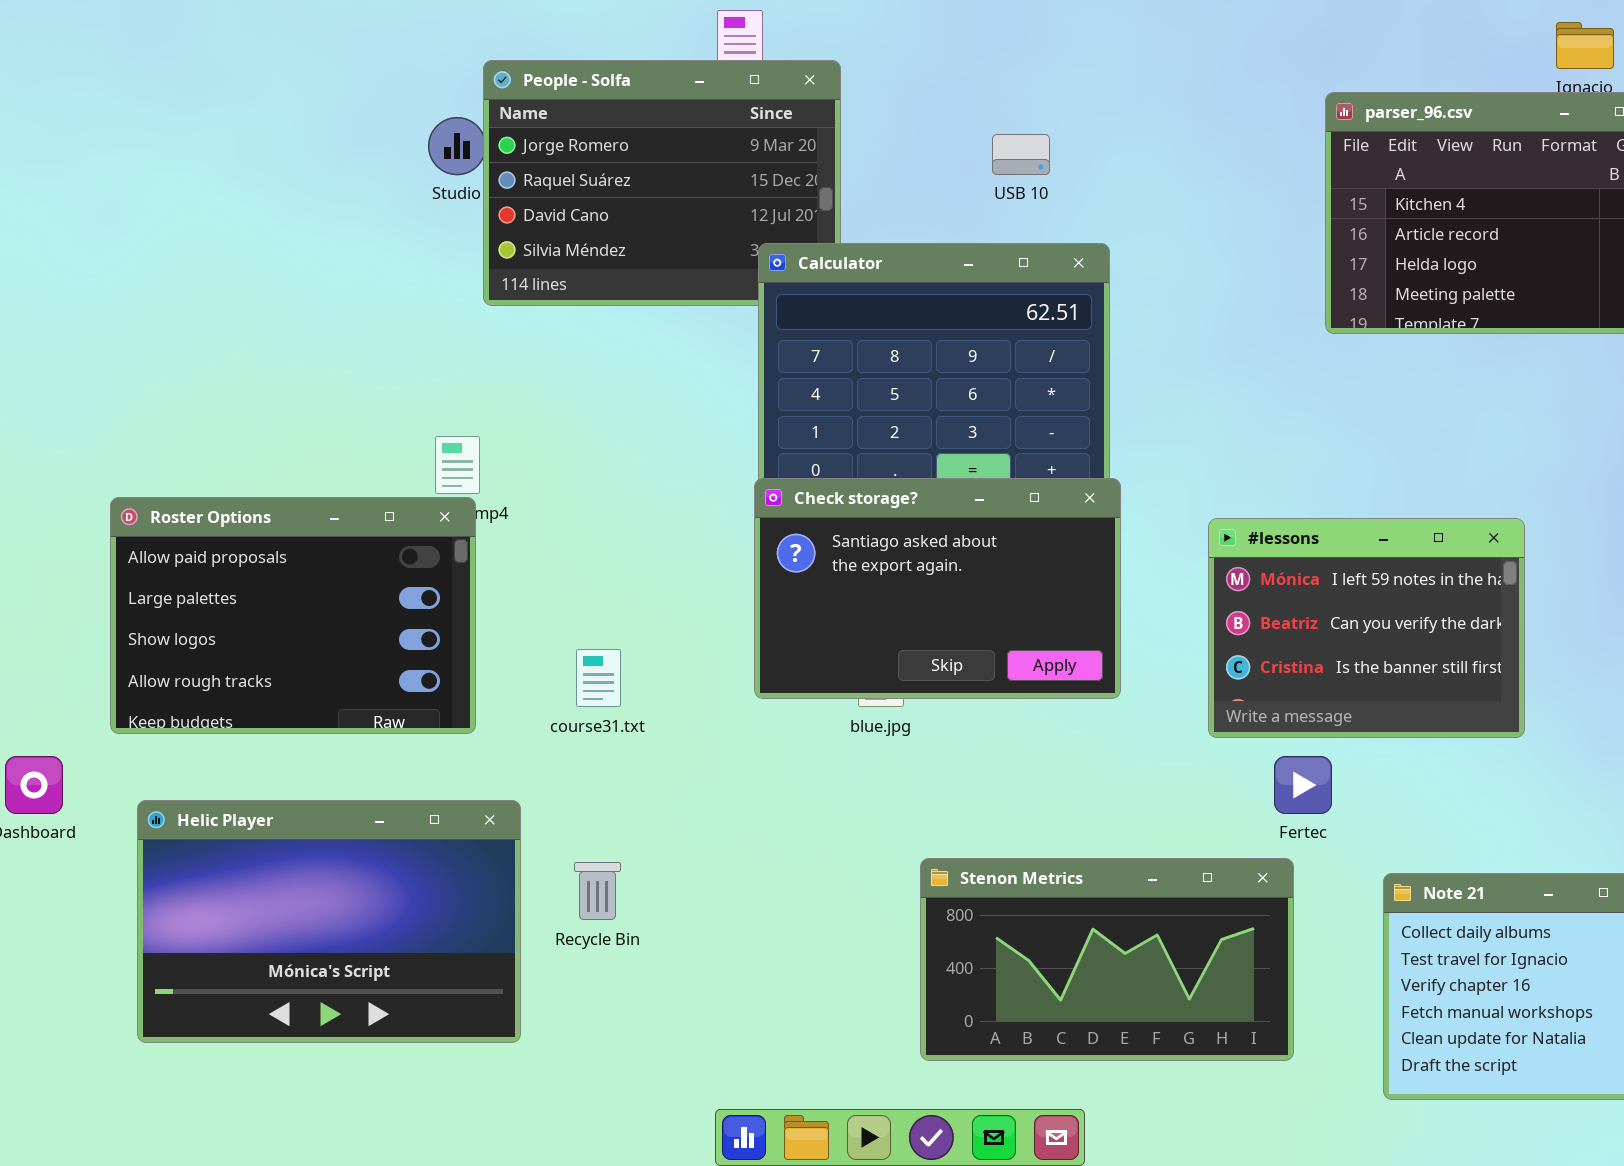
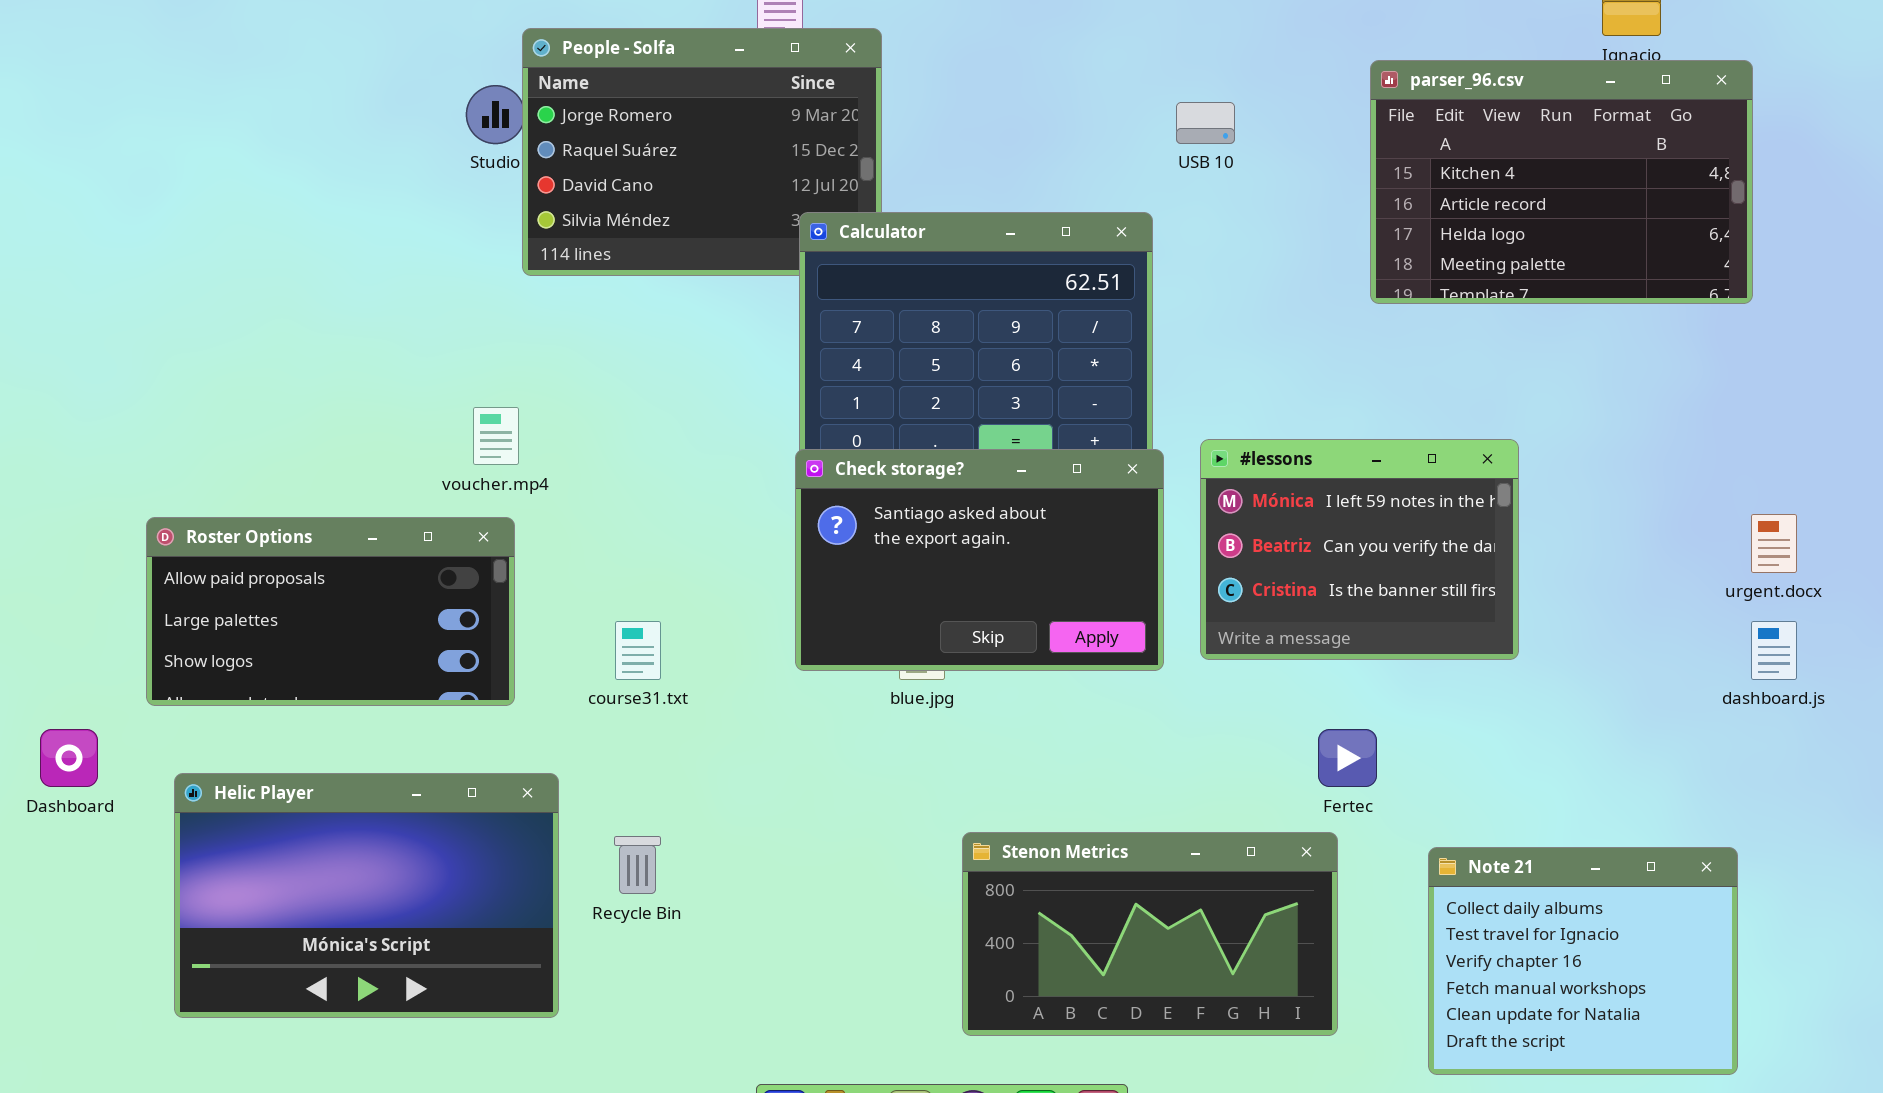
USB 10: [992,134,1050,175] -> [1176,102,1235,144], moved
Roster Options: [110,497,476,734] -> [146,517,515,706], resized
#lessons: [1208,518,1525,738] -> [1200,439,1519,660], moved

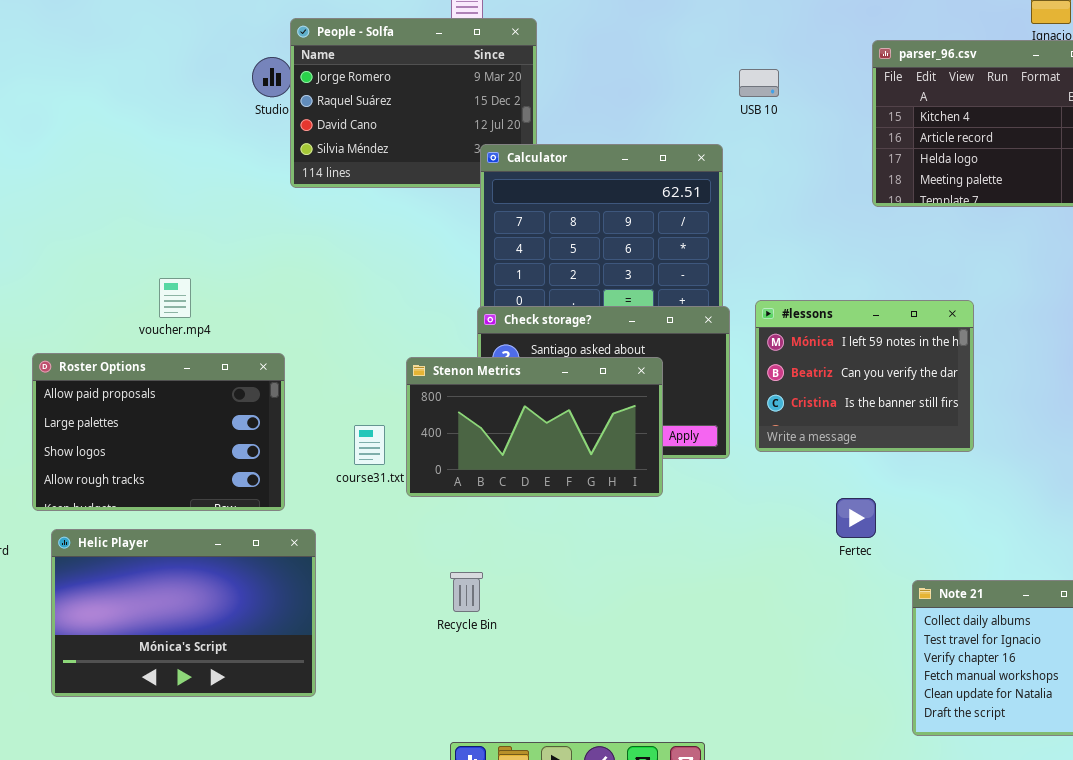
voucher.mp4: [473,407,519,465] -> [159,278,191,318], moved
Roster Options: [146,517,515,706] -> [32,353,285,511], resized
Stenon Metrics: [962,832,1338,1036] -> [406,357,663,497], moved
Recycle Bin: [614,836,661,894] -> [450,572,483,612], moved

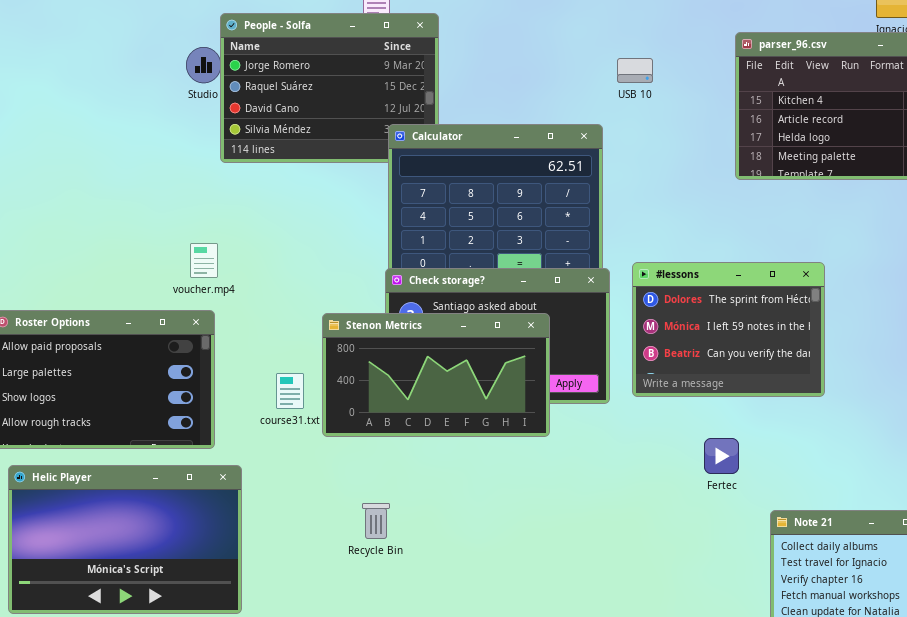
voucher.mp4: [159,278,191,318] -> [190,243,218,278], moved
#lessons: [755,300,974,452] -> [632,262,825,397], scrolled up 1 row

